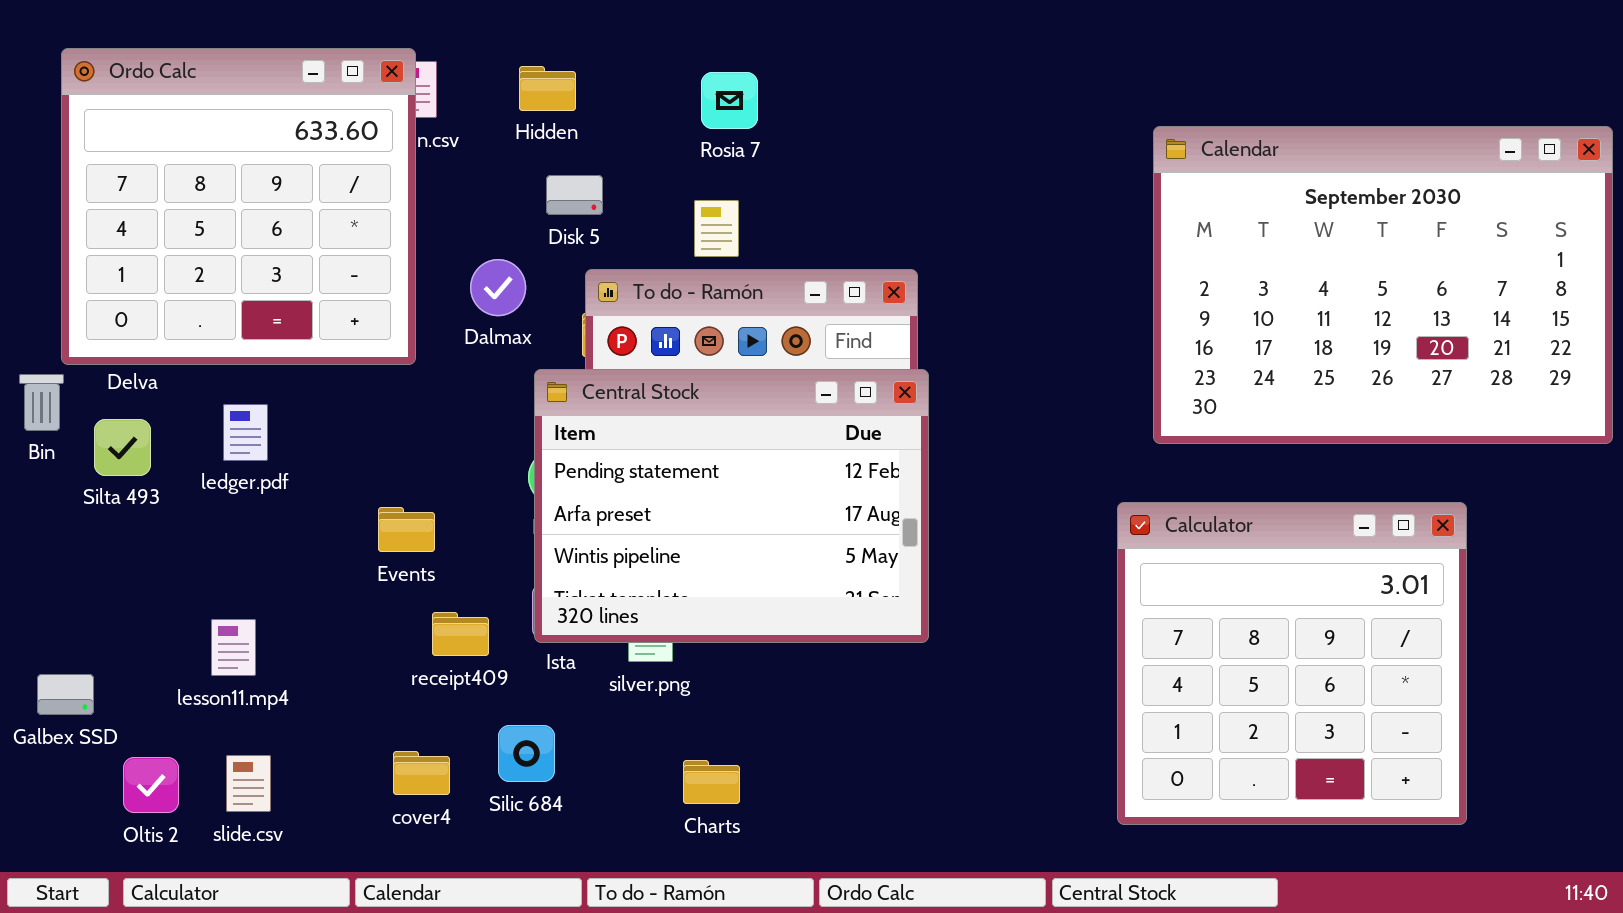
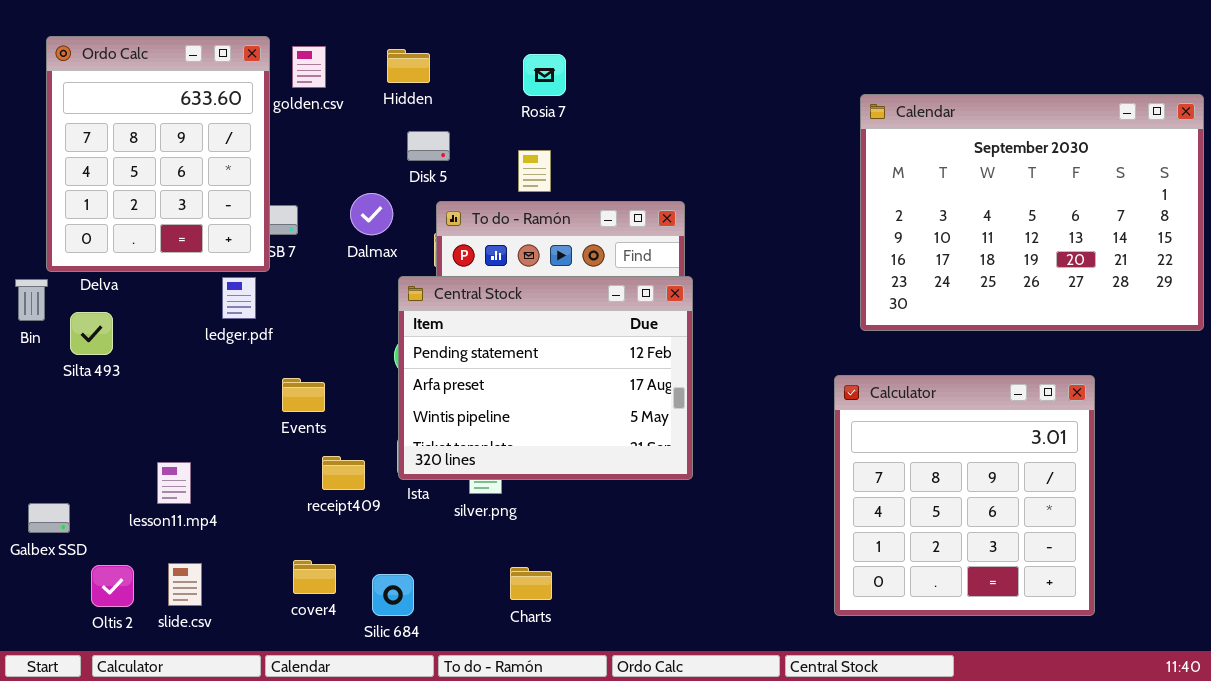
Ordo Calc: [61,48,416,365] -> [46,36,270,272], resized
ledger.pdf: [223,404,268,461] -> [222,277,256,319], moved
Silic 684: [498,725,555,782] -> [372,574,414,616], moved

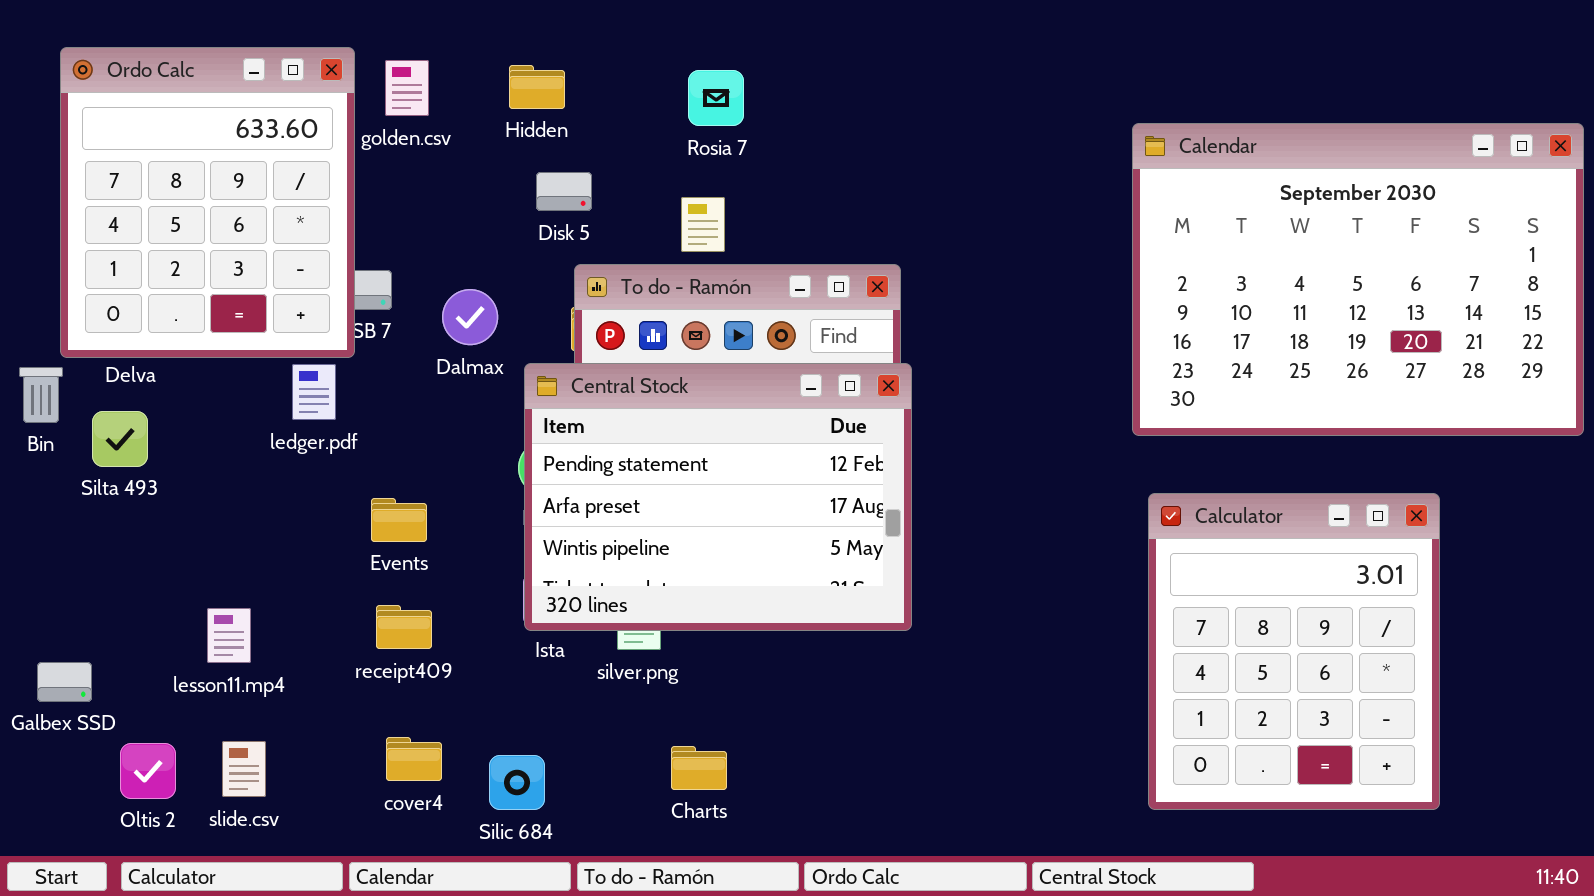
Dalmax: [350,193,393,235] -> [442,289,498,345], moved
Calculator: [834,375,1095,616] -> [1148,493,1440,810], resized
receipt409: [322,456,365,490] -> [376,605,432,649], moved

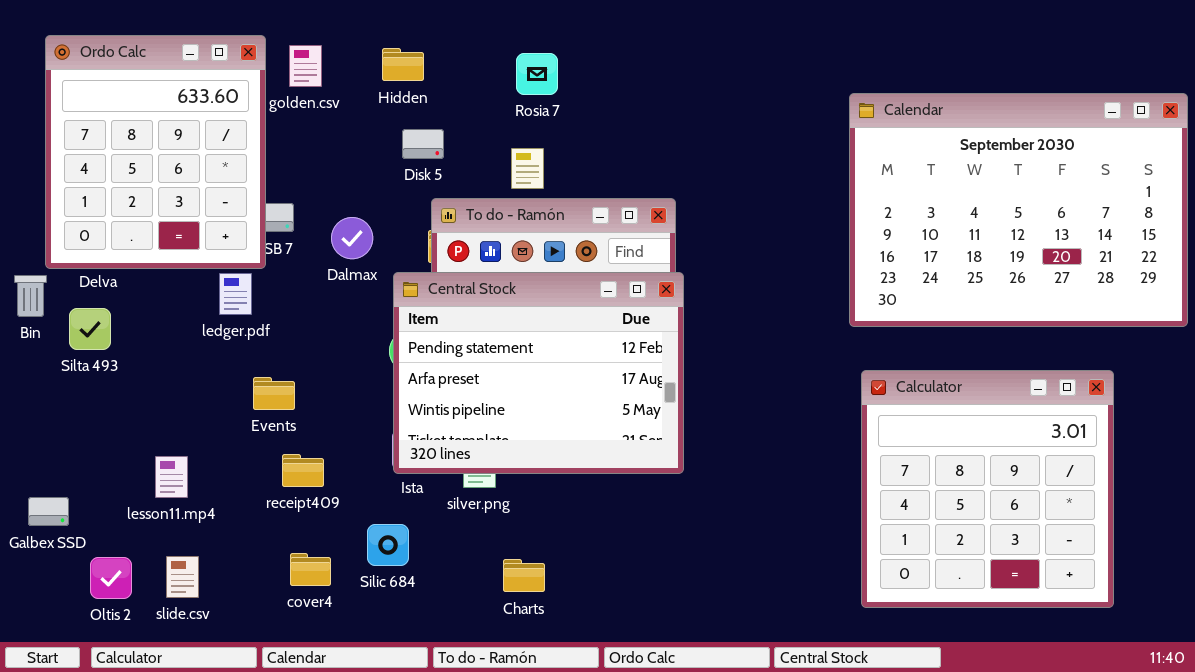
Calculator: [1148,493,1440,810] -> [861,370,1114,608], resized
Events: [371,498,427,542] -> [253,377,295,410], moved
Silic 684: [489,755,545,810] -> [367,524,409,566], moved

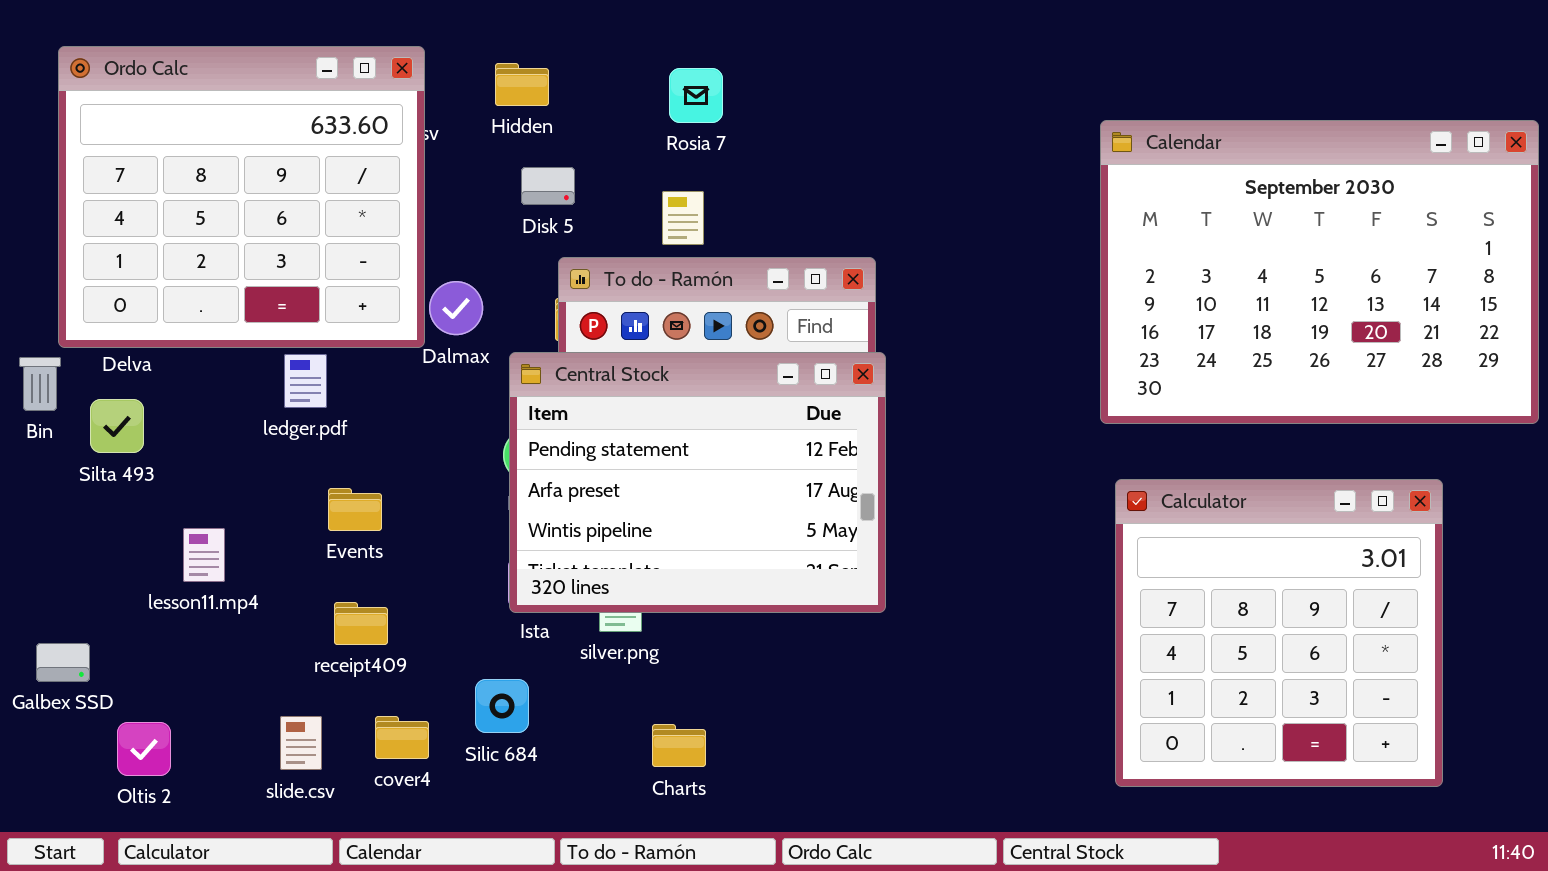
Ordo Calc: [45,35,266,269] -> [58,46,425,348], resized
receipt409: [282,454,324,487] -> [334,602,388,645], moved
lesson11.mp4: [155,456,188,498] -> [183,528,225,582], moved
slide.csv: [166,556,199,598] -> [280,716,322,770], moved

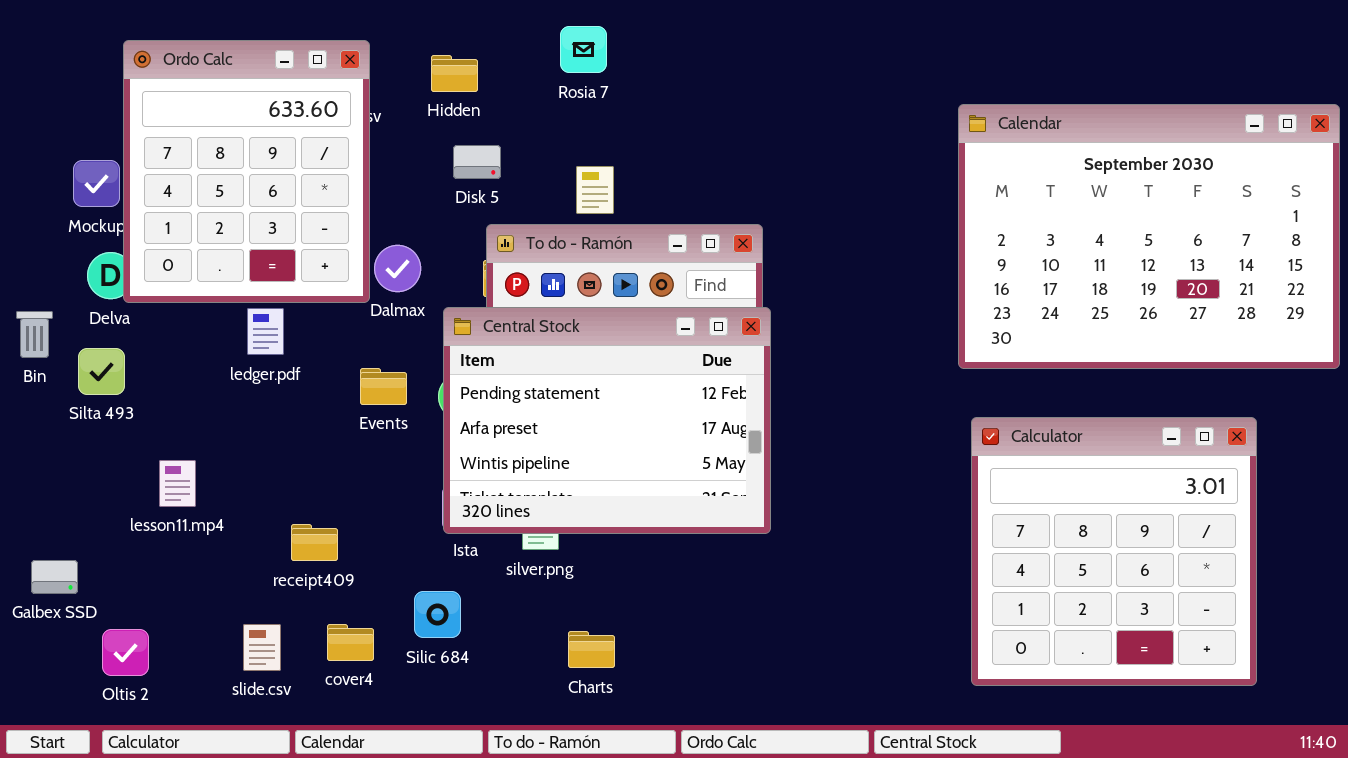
Ordo Calc: [58,46,425,348] -> [123,40,370,303], resized
Rosia 7: [669,68,723,123] -> [560,26,607,73], moved
Events: [328,488,382,531] -> [360,368,407,405], moved

